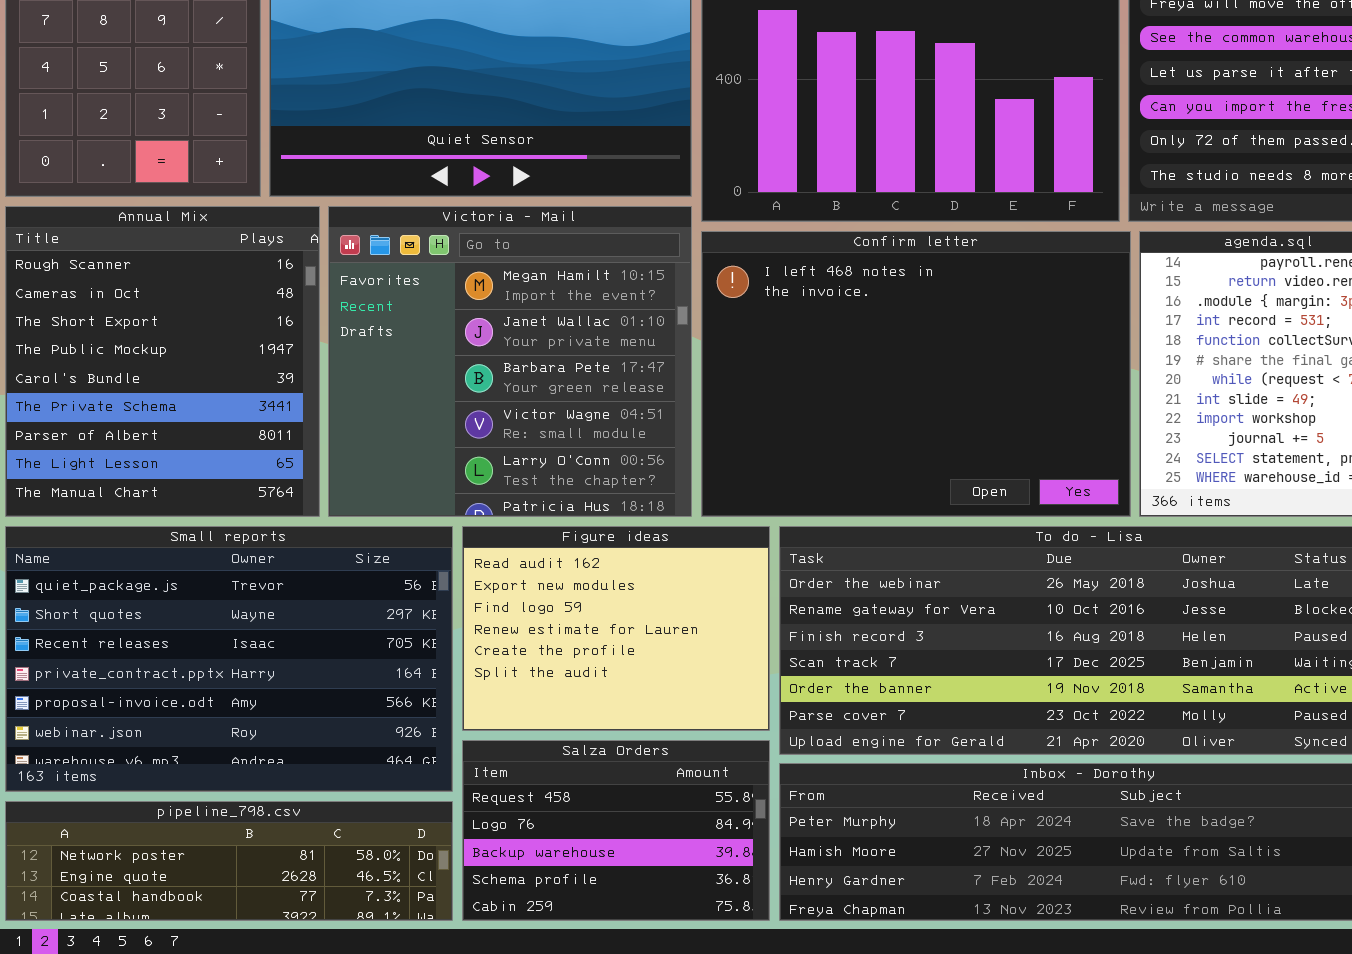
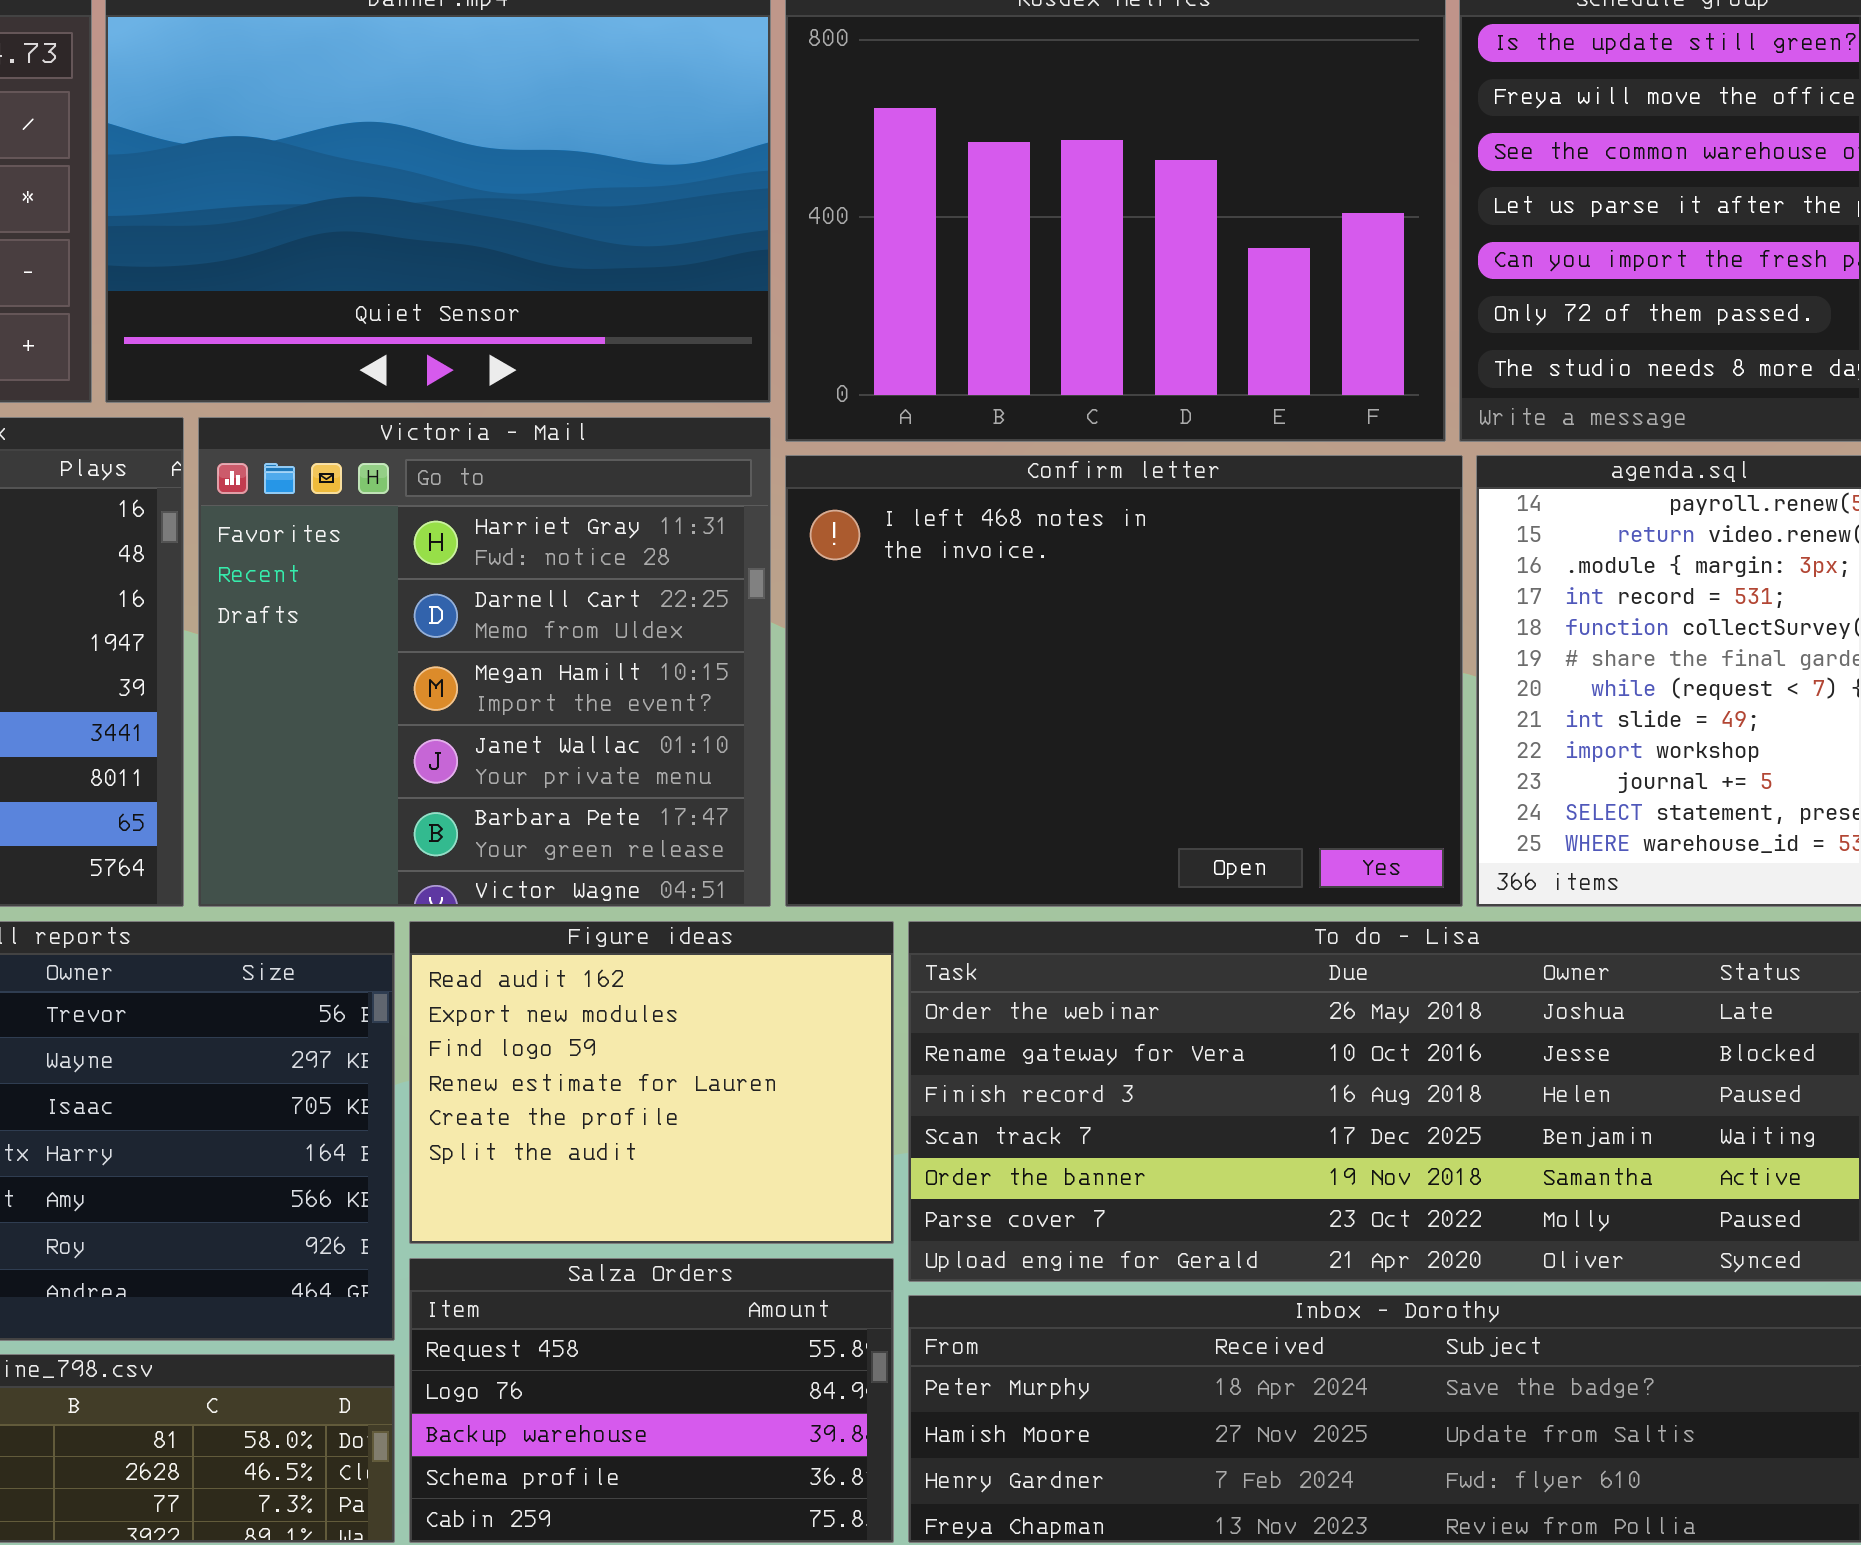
Victoria - Mail: [328,206,692,517] -> [198,417,771,907], scrolled up 2 rows

